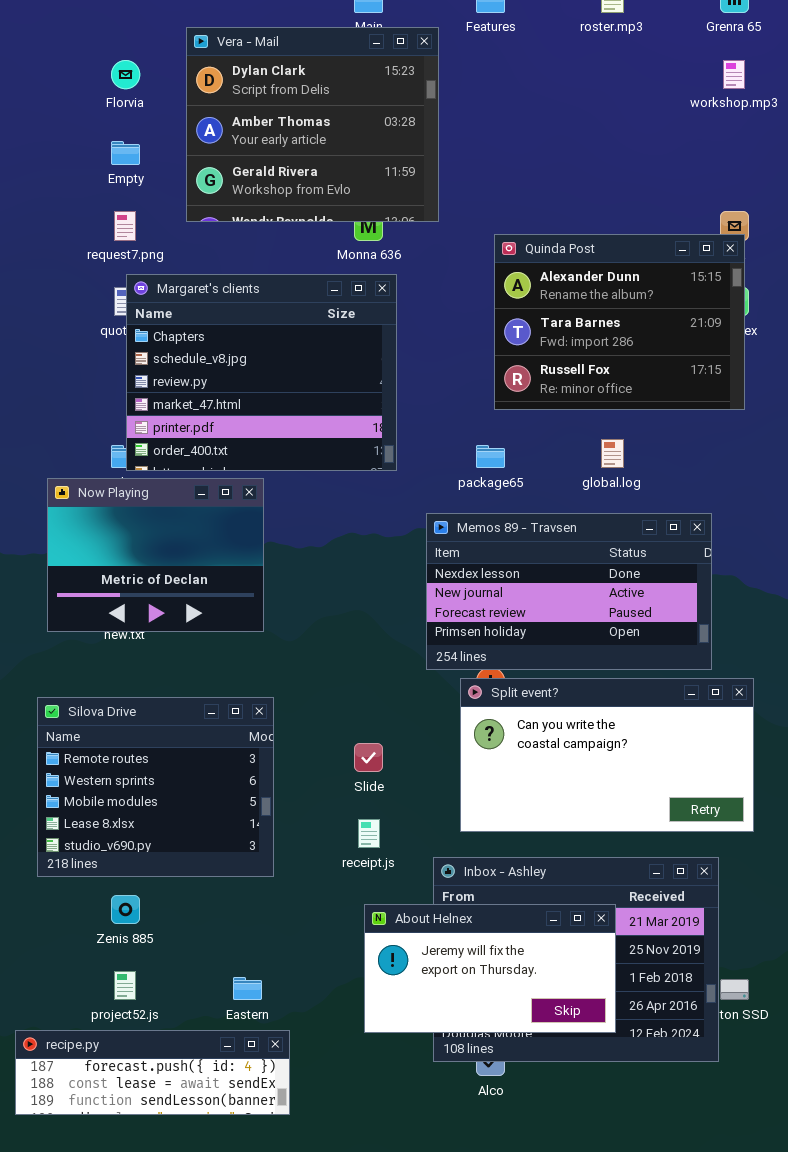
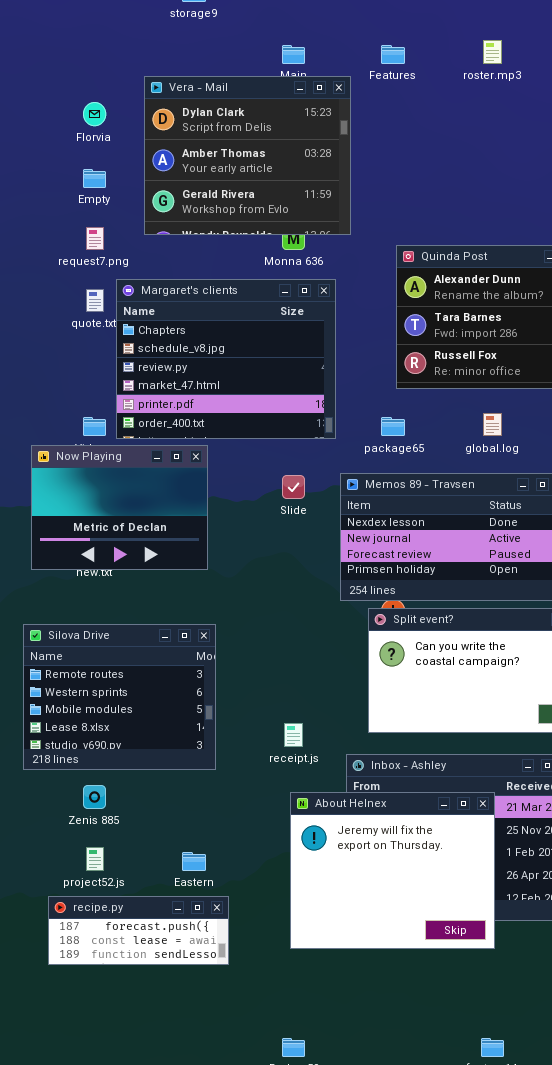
Margaret's clients: [126,274,397,471] -> [116,279,336,439], moved
Slide: [354,743,383,772] -> [282,475,305,499], moved
About Helnex: [364,904,616,1033] -> [290,792,495,949], resized
recipe.py: [15,1030,290,1115] -> [48,896,229,965], resized

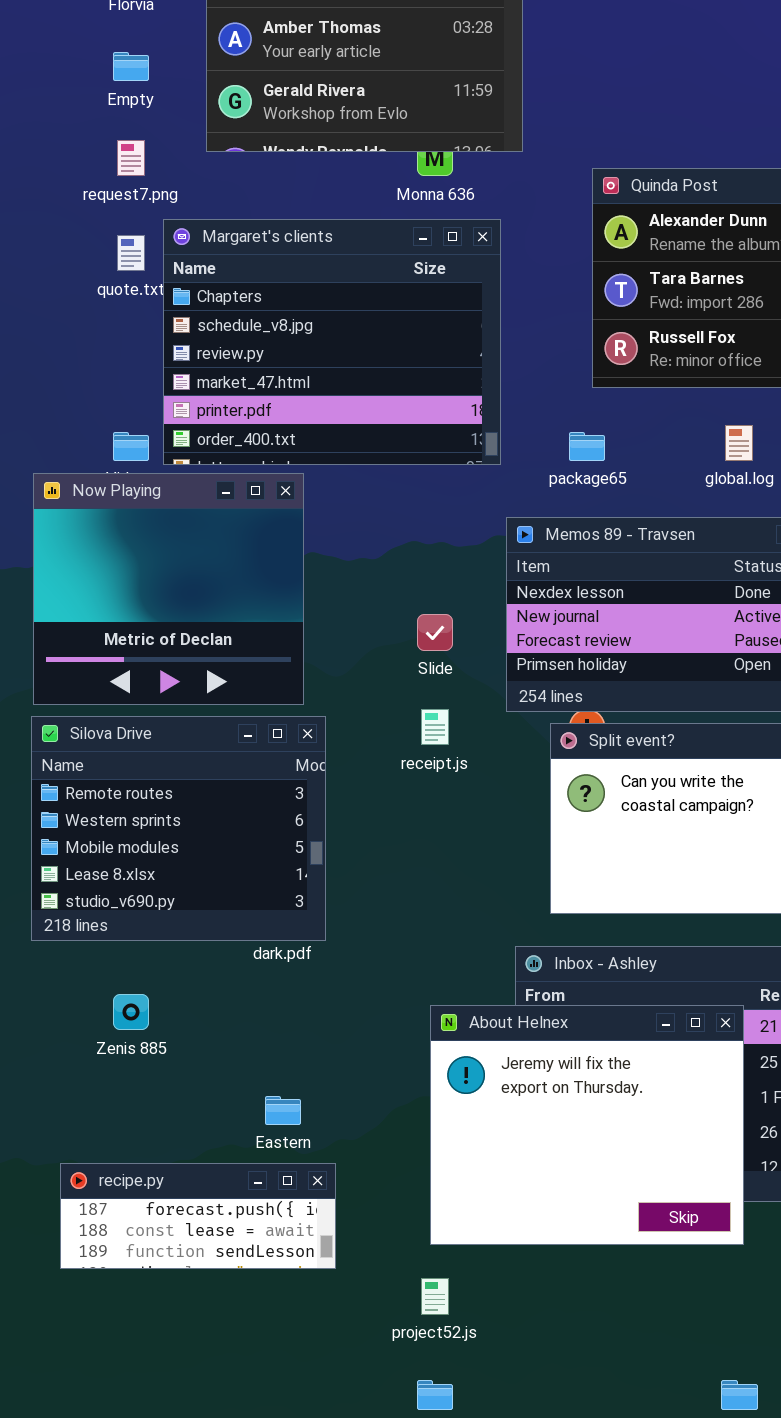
Now Playing: [31,445,208,570] -> [33,473,304,705], resized
Slide: [282,475,305,499] -> [417,614,453,651], moved
Silova Drive: [23,624,216,770] -> [31,716,326,941], moved
receipt.js: [284,723,303,747] -> [421,709,449,745], moved
project52.js: [86,847,104,871] -> [421,1278,449,1315], moved

